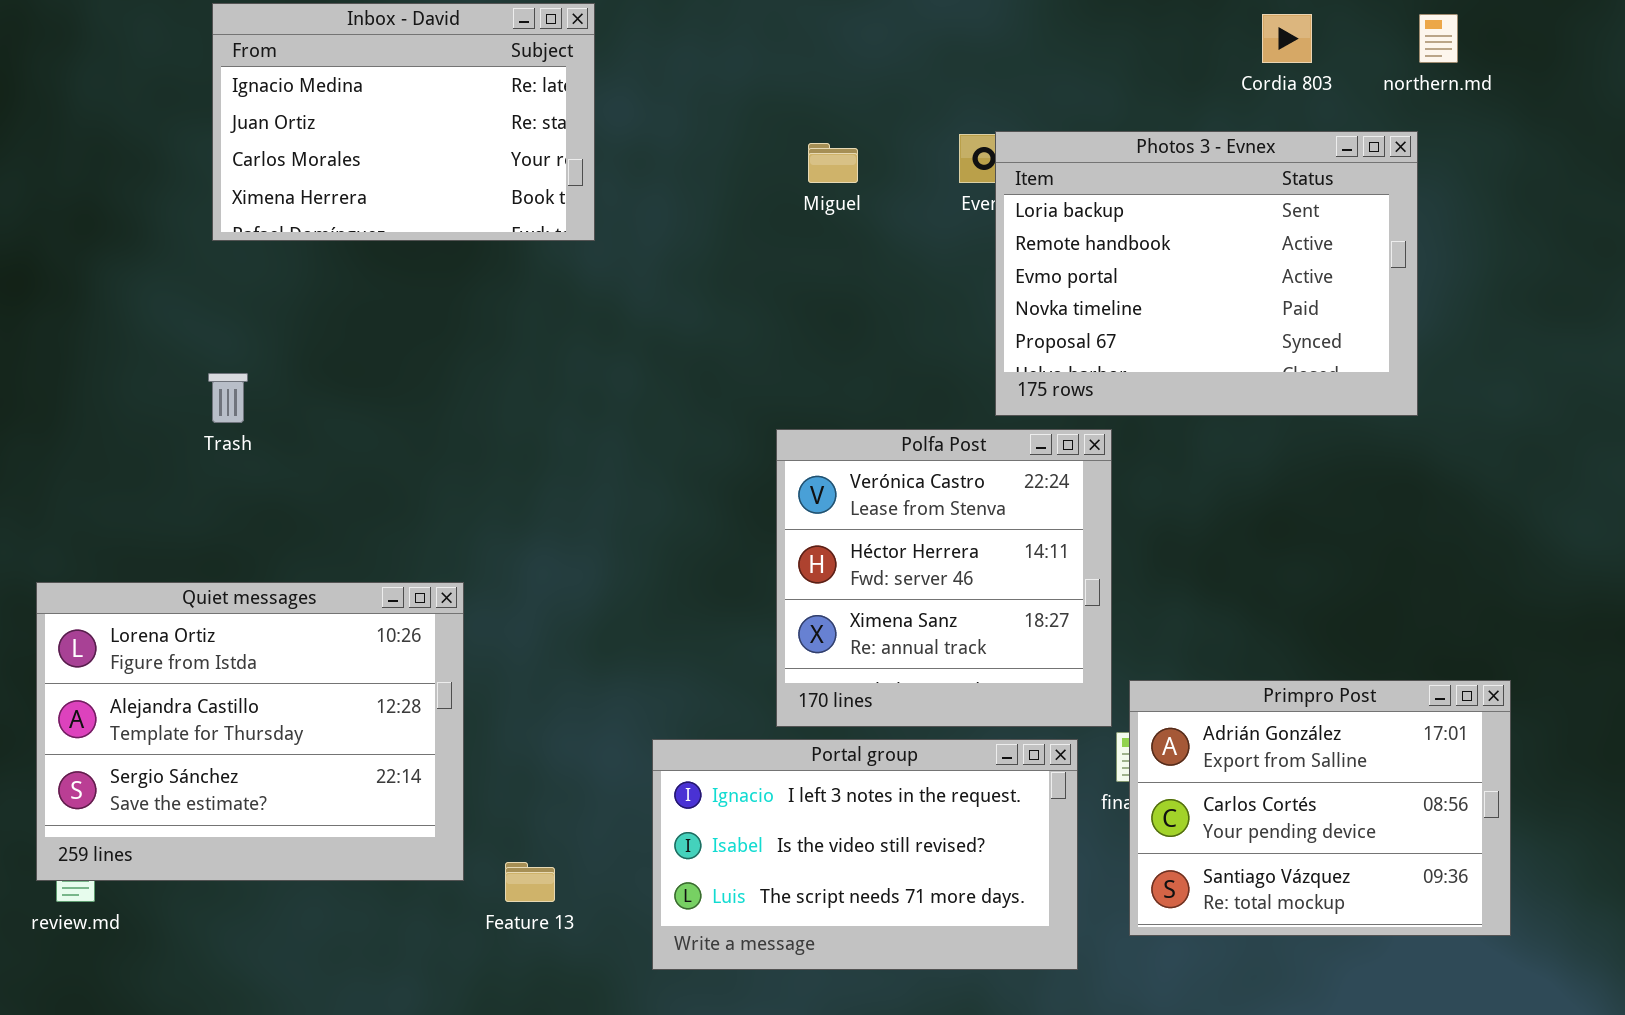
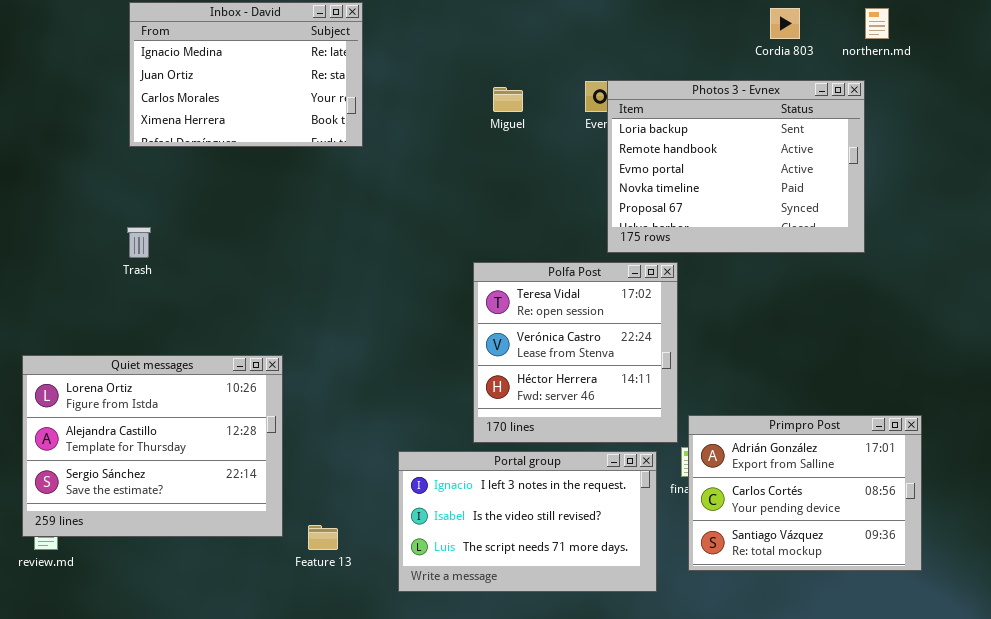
Polfa Post: [776,429,1112,727] -> [473,262,678,443], scrolled up 1 row

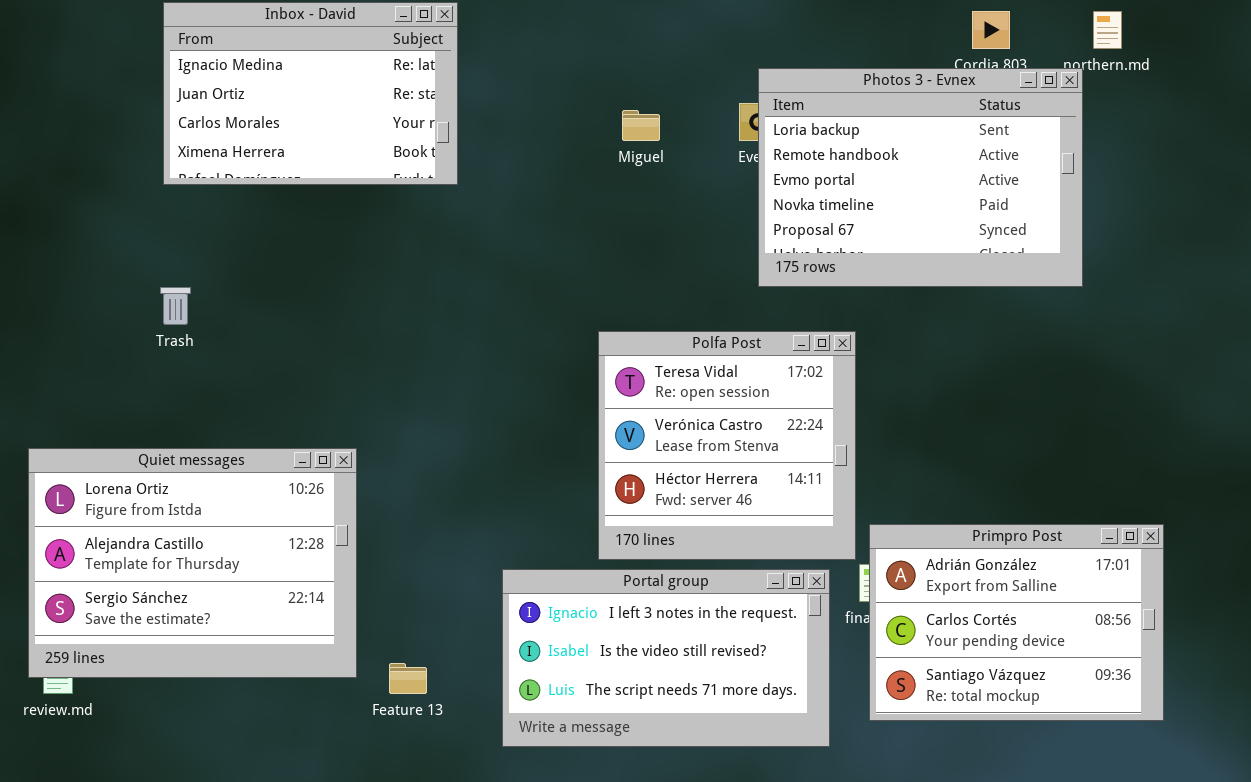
Photos 3 - Evnex: [607,80,865,253] -> [758,68,1083,287], moved

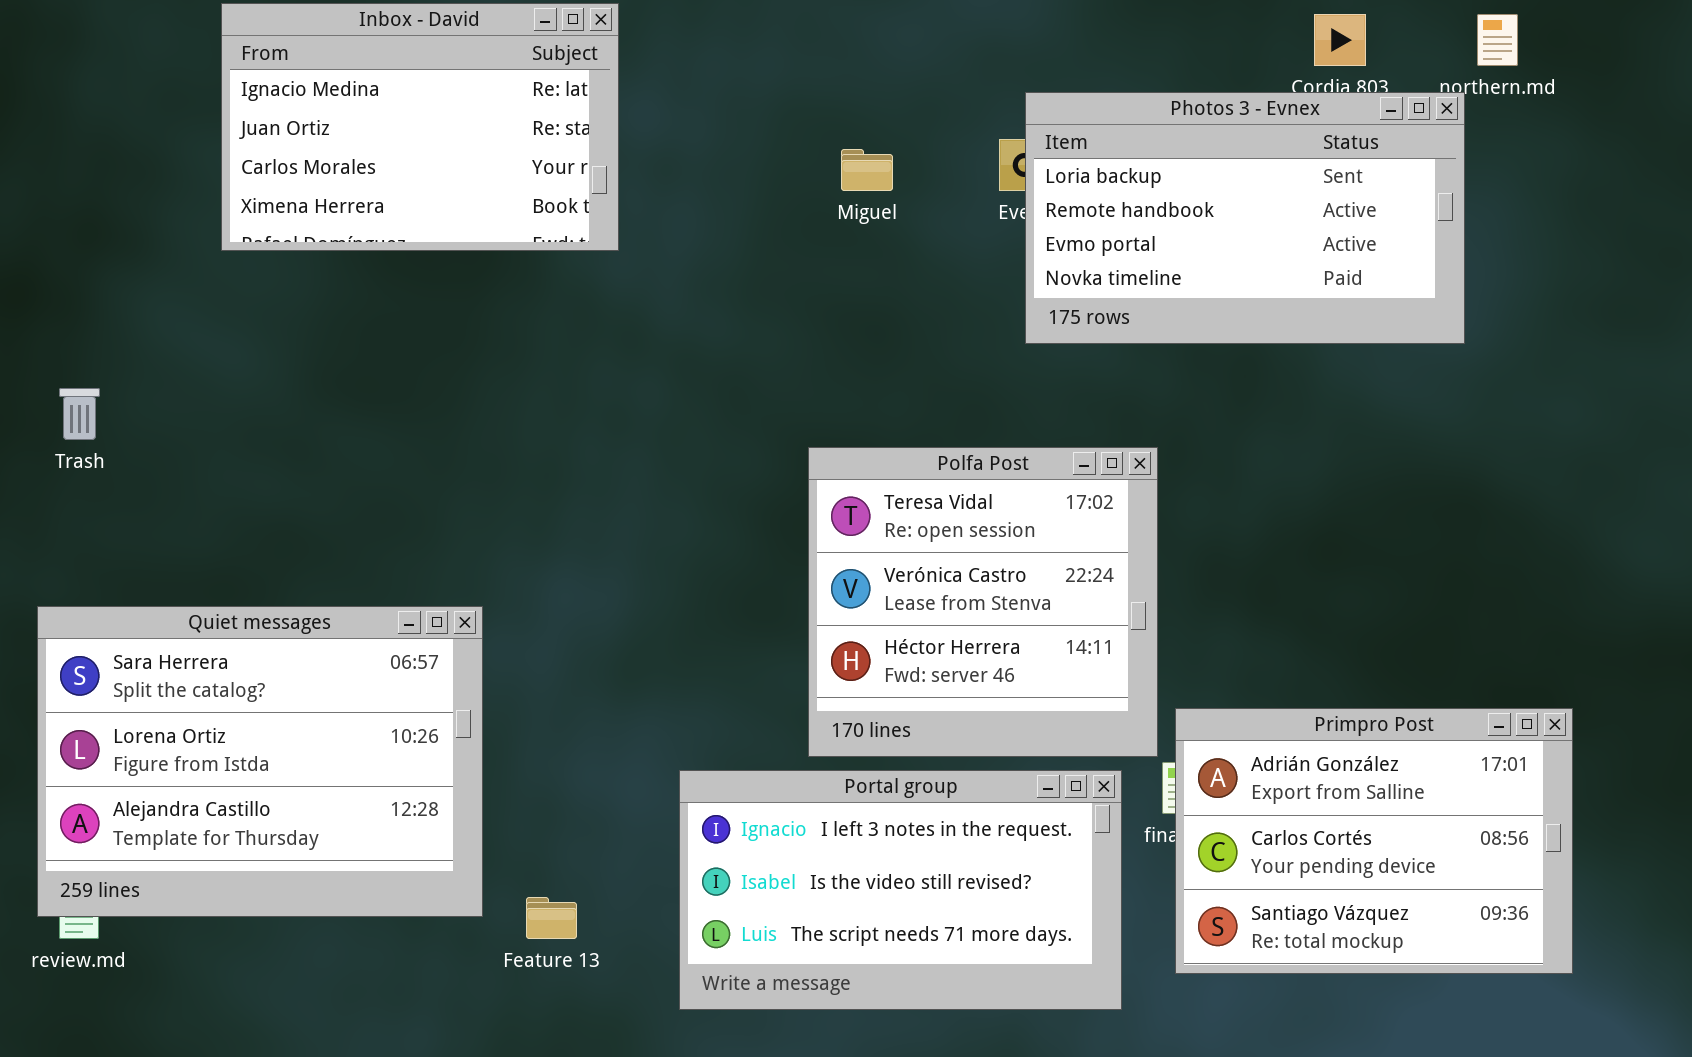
Photos 3 - Evnex: [758,68,1083,287] -> [1025,92,1465,344], resized
Trash: [160,287,191,325] -> [59,388,100,440], moved
Quiet messages: [28,448,357,678] -> [37,606,483,917], scrolled up 1 row

